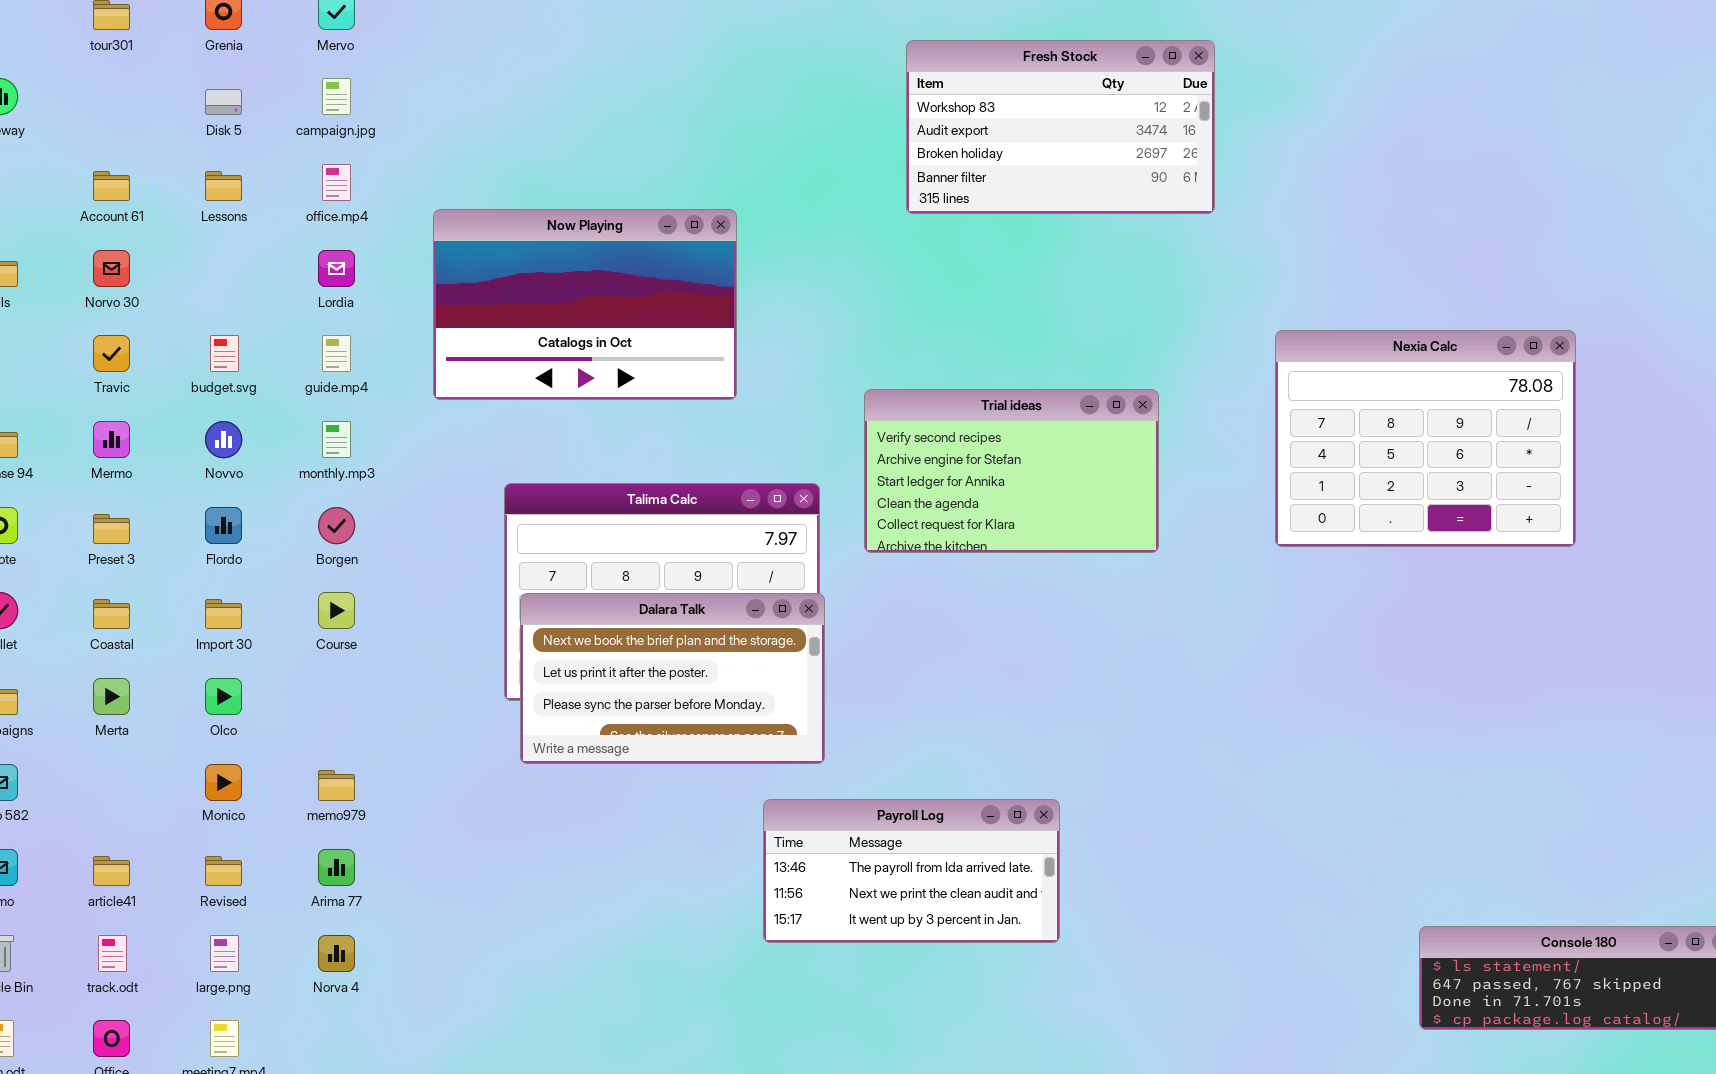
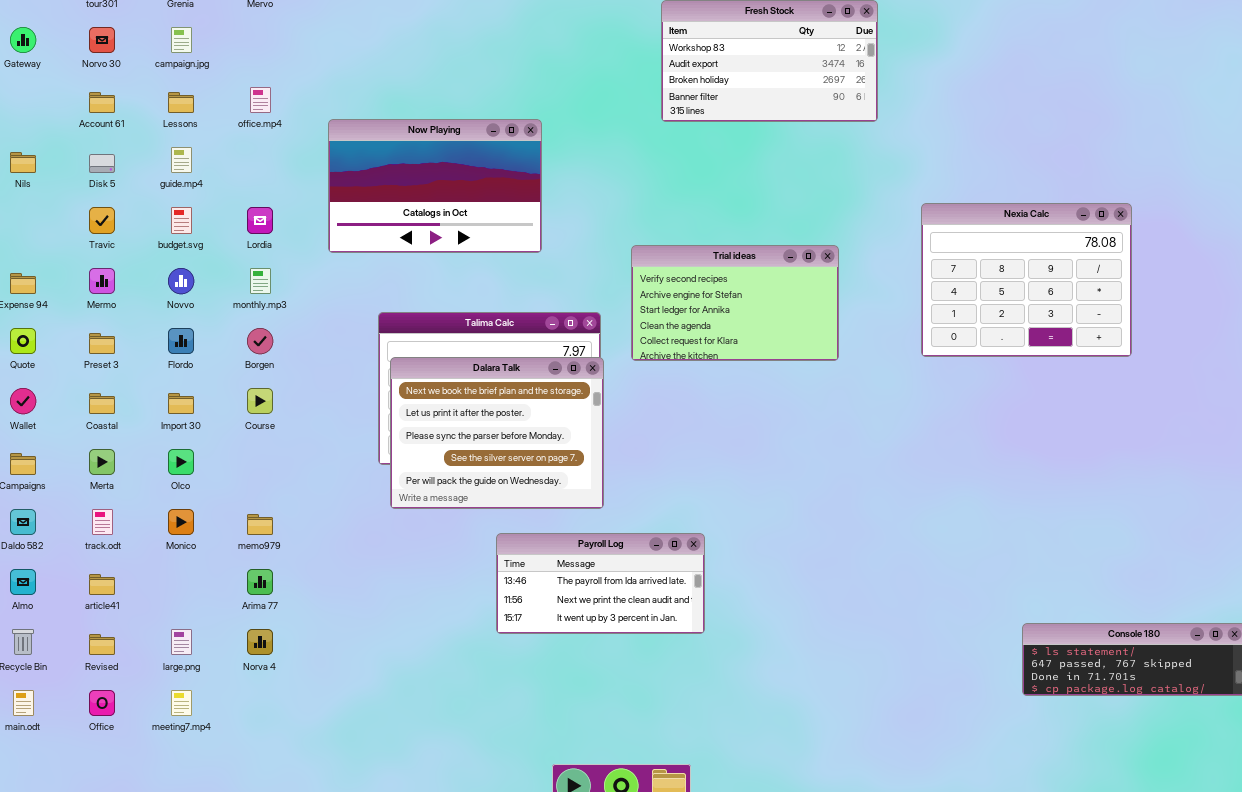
campaign.jpg: [322,78,351,115] -> [171,27,192,53], moved
Disk 5: [205,89,242,115] -> [89,154,115,173], moved
Norvo 30: [93,250,130,287] -> [89,27,115,53], moved
Lordia: [318,250,355,287] -> [247,207,273,234], moved
guide.mp4: [322,335,351,372] -> [171,147,192,173], moved
Dalara Talk: [520,593,825,764] -> [390,357,604,509], resized
Payroll Log: [763,799,1060,943] -> [496,533,705,634], moved
Revised: [205,856,242,886] -> [89,634,115,655], moved
track.odt: [98,935,127,972] -> [92,509,113,535], moved

